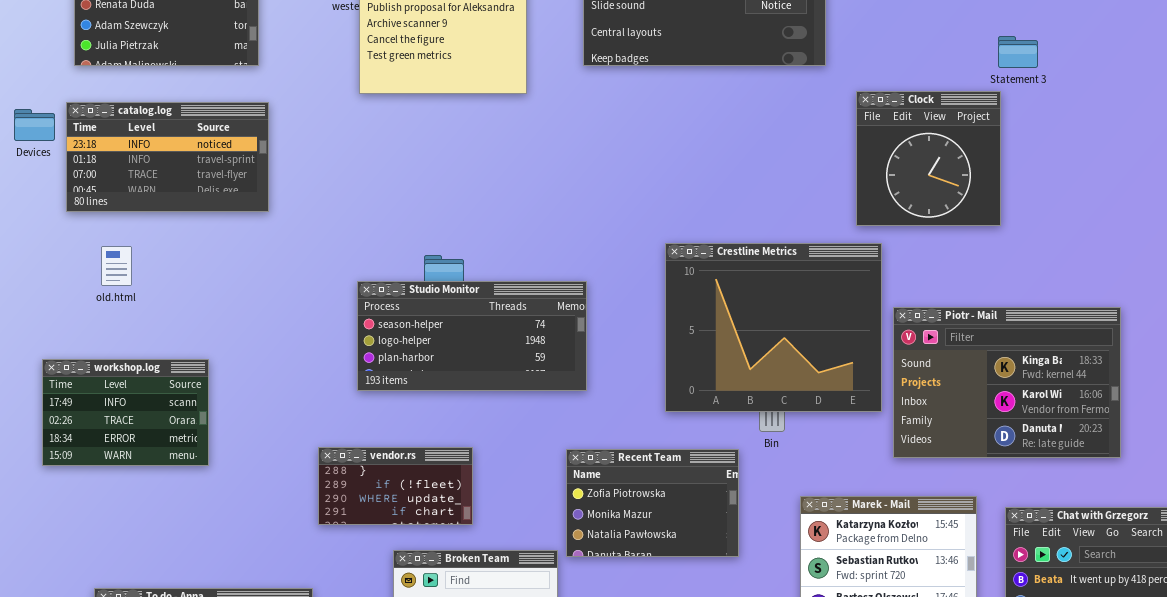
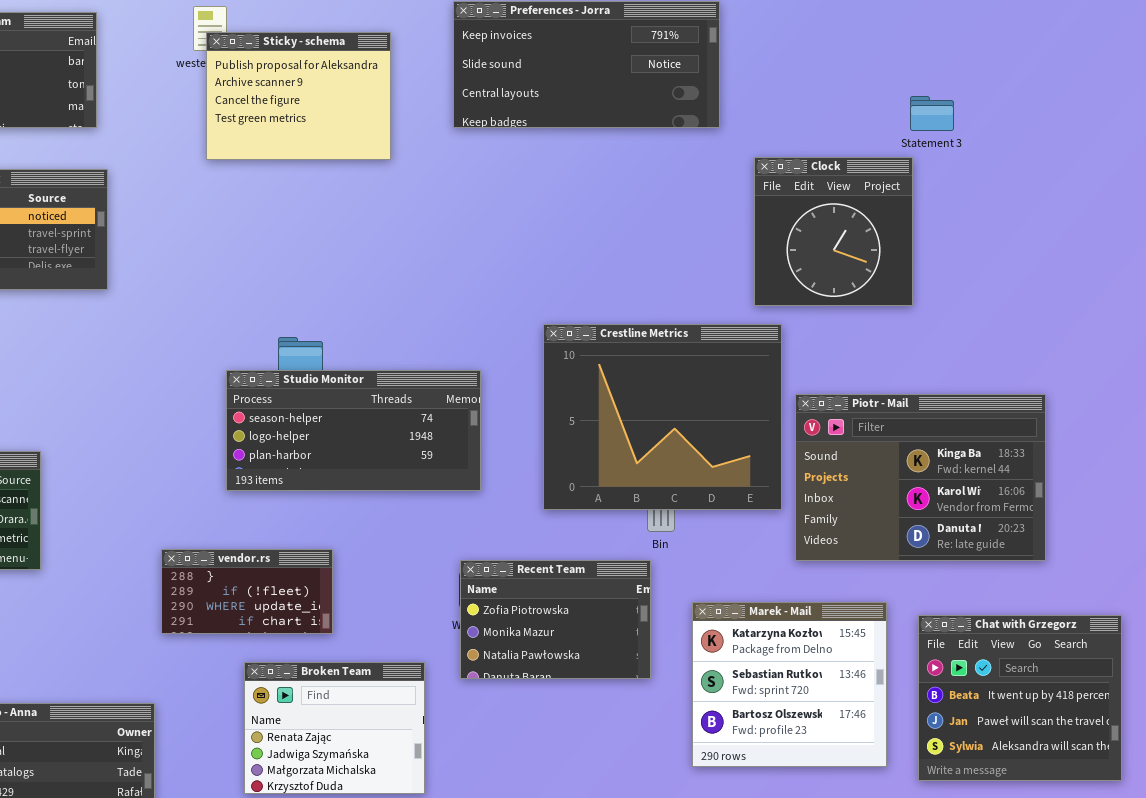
Studio Monitor: [357,281,587,391] -> [226,370,481,491], moved
Recent Team: [566,449,739,557] -> [460,560,651,679], moved

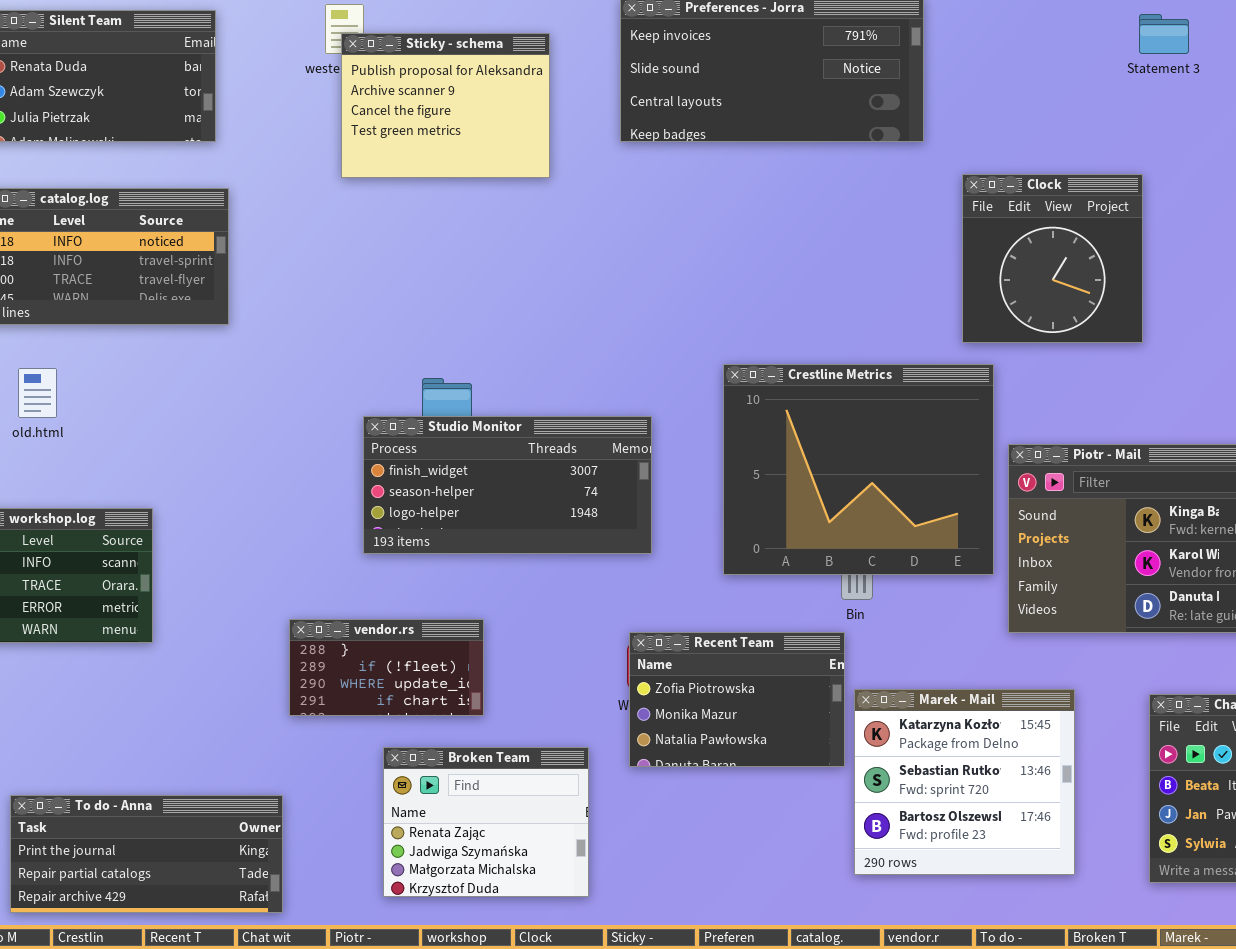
Statement 3: [910,96,954,131] -> [1139,14,1189,54], moved
Studio Monitor: [226,370,481,491] -> [363,416,652,554], scrolled up 1 row
Marek - Mail: [692,602,887,767] -> [854,689,1075,875], moved

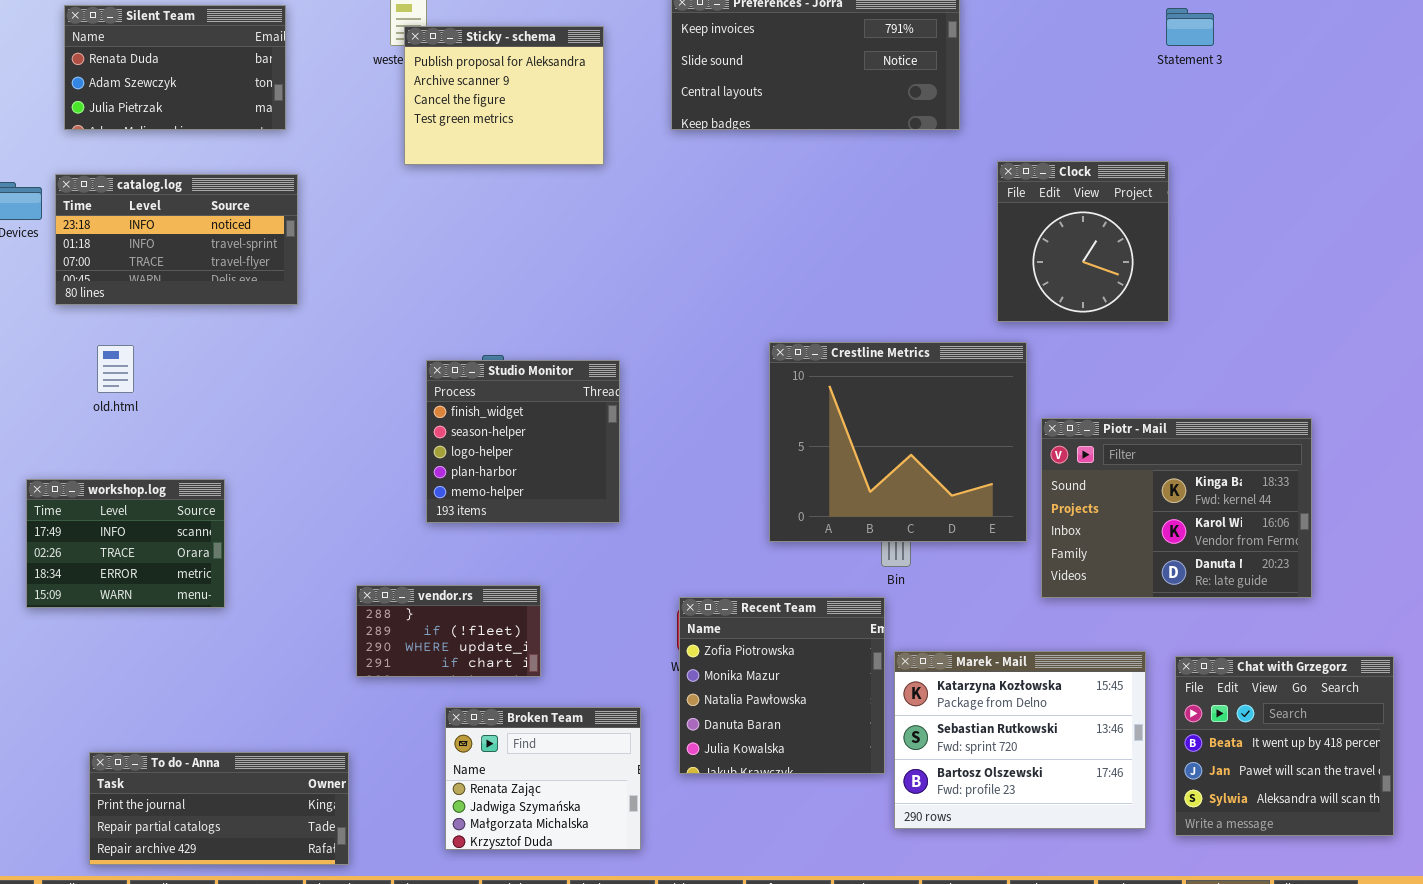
Studio Monitor: [363,416,652,554] -> [426,360,620,523], resized
Recent Team: [629,632,845,767] -> [679,597,885,774], resized
Marek - Mail: [854,689,1075,875] -> [894,651,1146,829], resized

